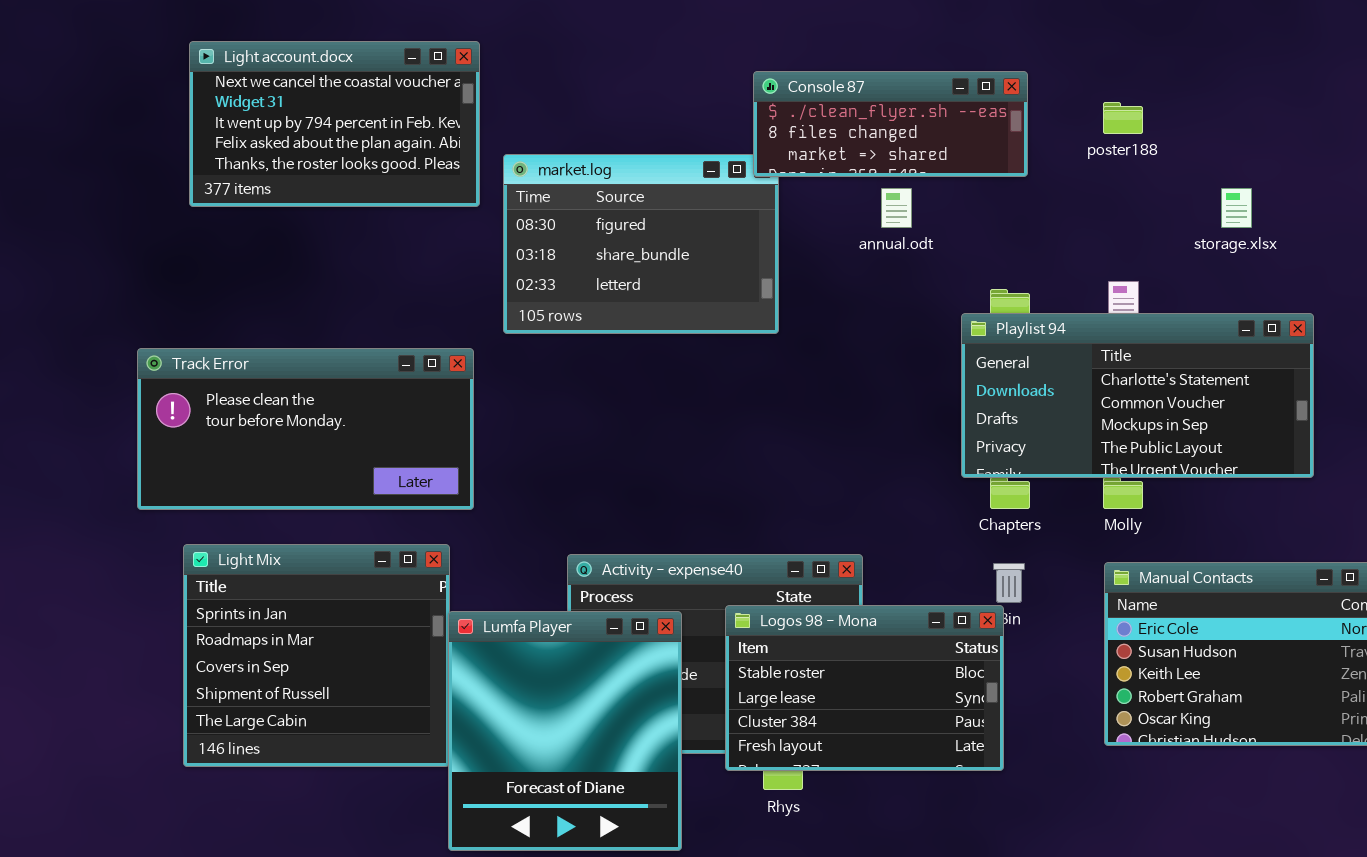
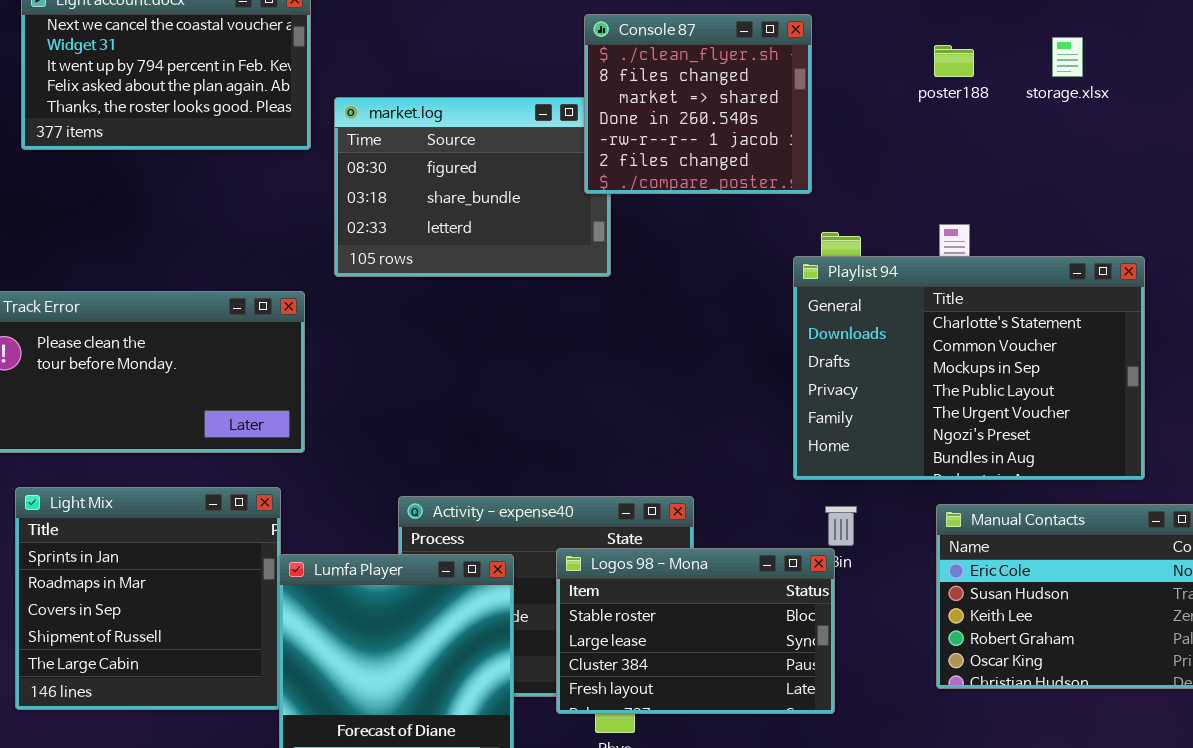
Console 87: [753,71,1028,177] -> [584,14,812,194], resized
storage.xlsx: [1221,188,1252,228] -> [1052,37,1083,77], moved
Playlist 94: [961,313,1314,478] -> [793,256,1145,480], resized

